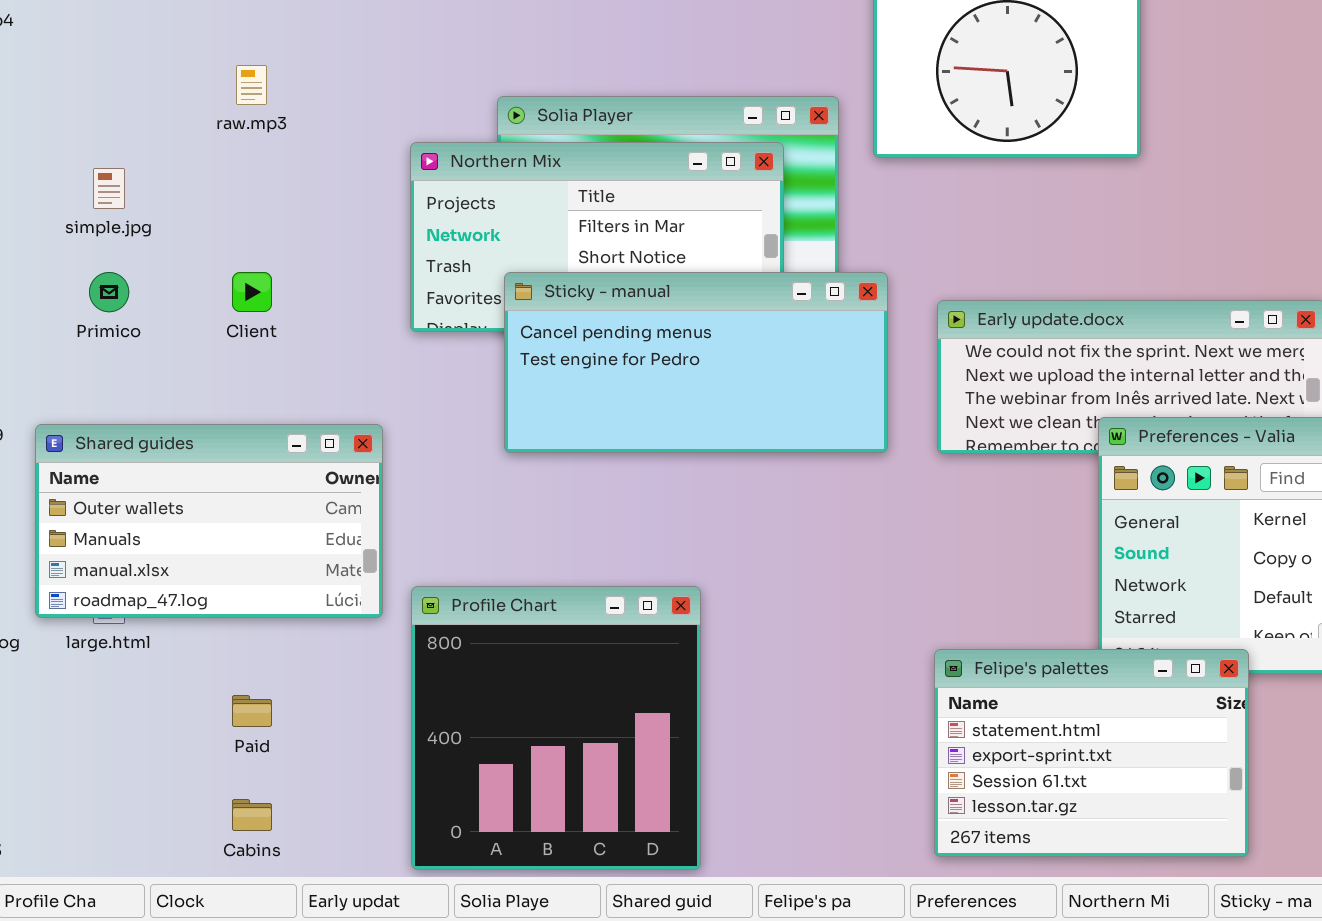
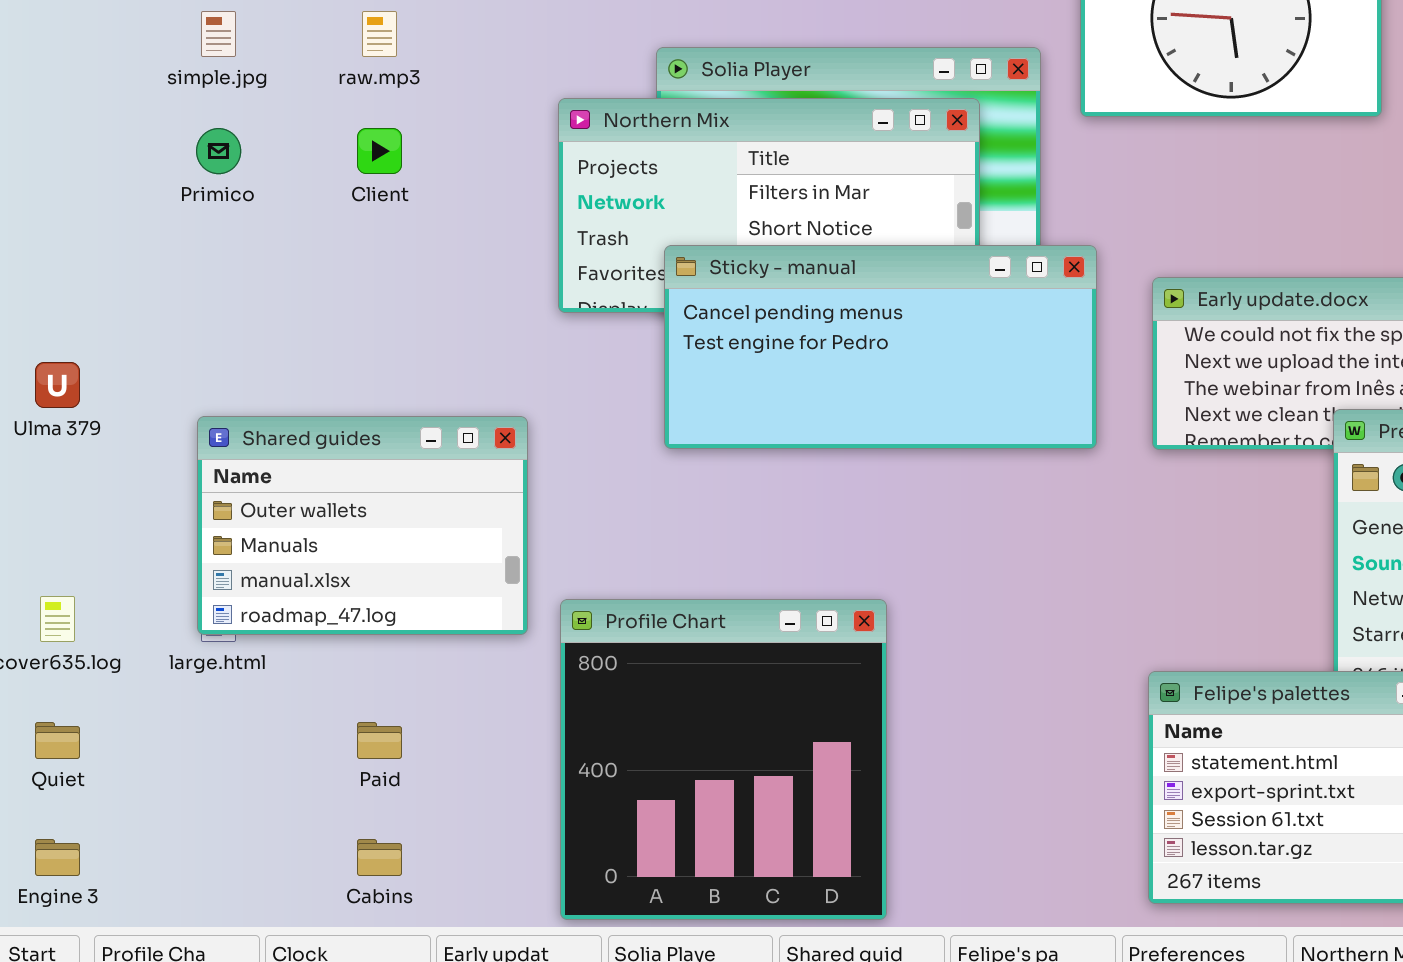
simple.jpg: [93,168,125,209] -> [201,11,236,57], moved
Primico: [89,272,129,312] -> [196,128,241,174], moved
Client: [232,272,272,312] -> [357,128,402,174], moved
Shared guides: [35,424,383,618] -> [197,416,528,635], resized

